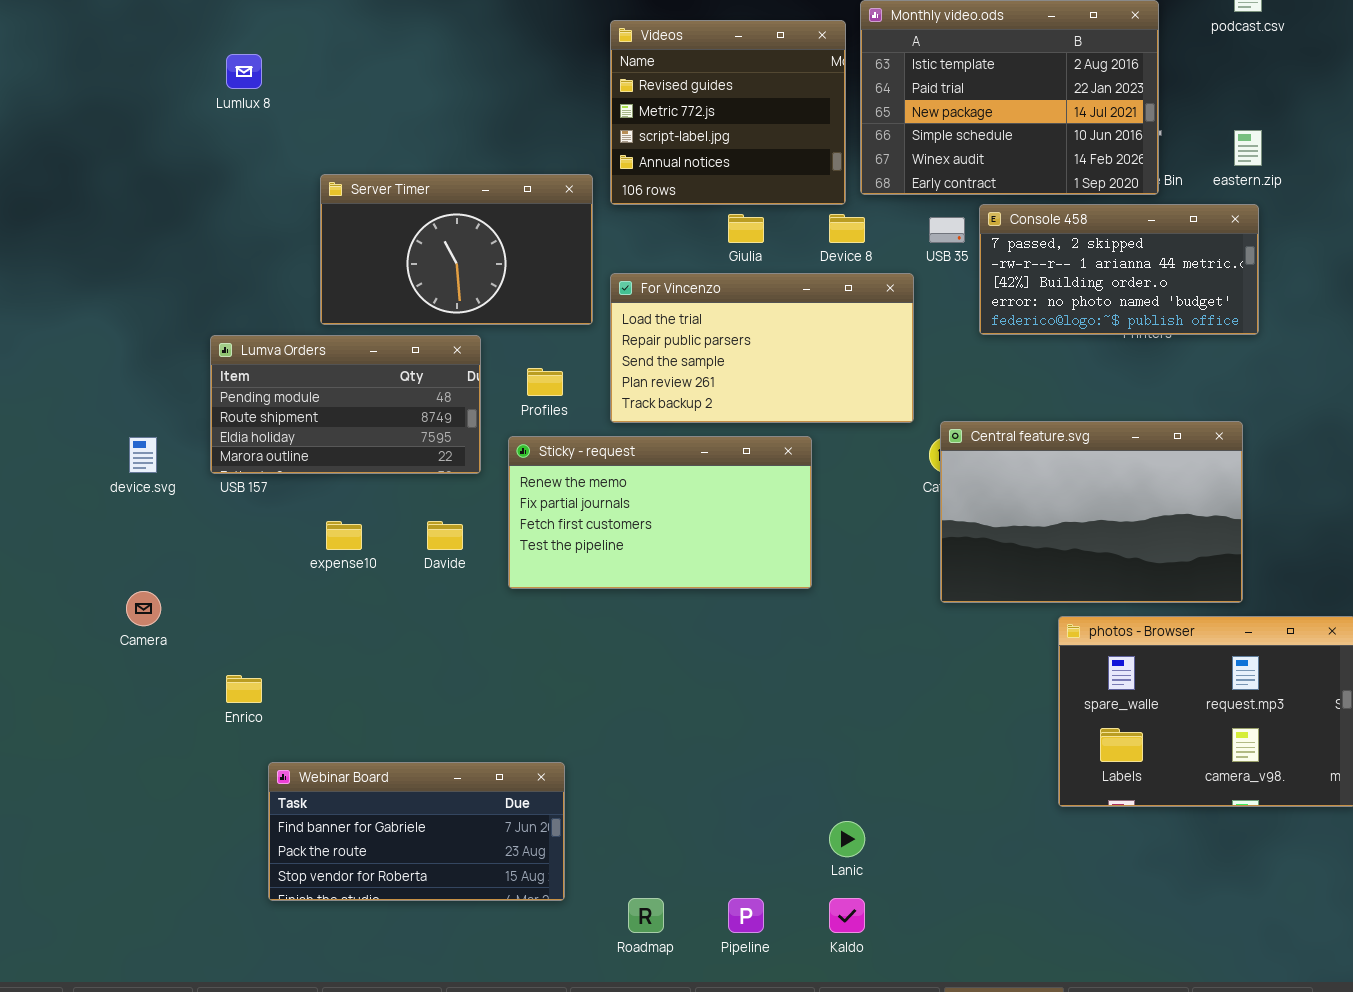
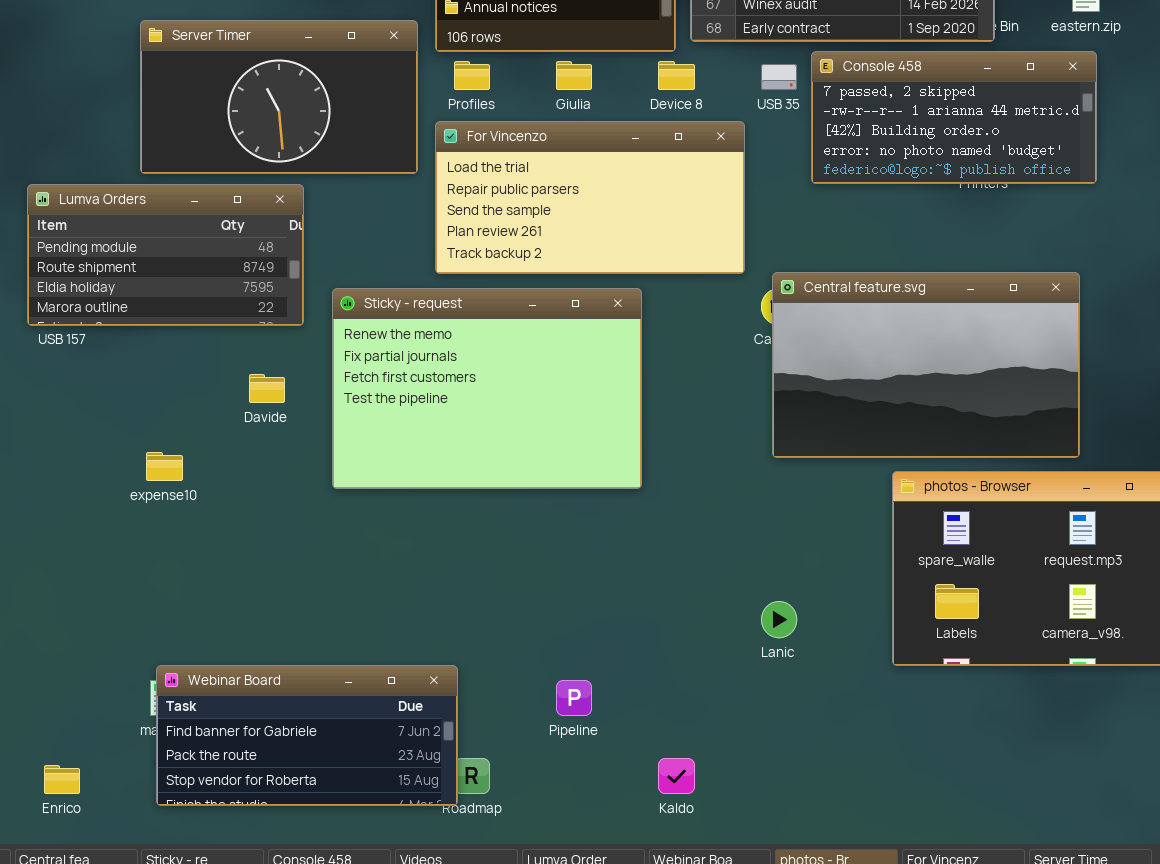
Profiles: [527,368,563,396] -> [454,61,490,90], moved
Sticky - request: [508,436,812,589] -> [332,288,642,489], resized
expense10: [326,521,362,550] -> [146,452,183,481], moved
Enrico: [226,675,262,703] -> [44,765,80,794], moved
Webinar Board: [268,762,565,901] -> [156,665,458,806], moved
Lanic: [829,821,865,857] -> [761,601,797,638], moved
Pipeline: [728,898,764,933] -> [556,680,592,716], moved

